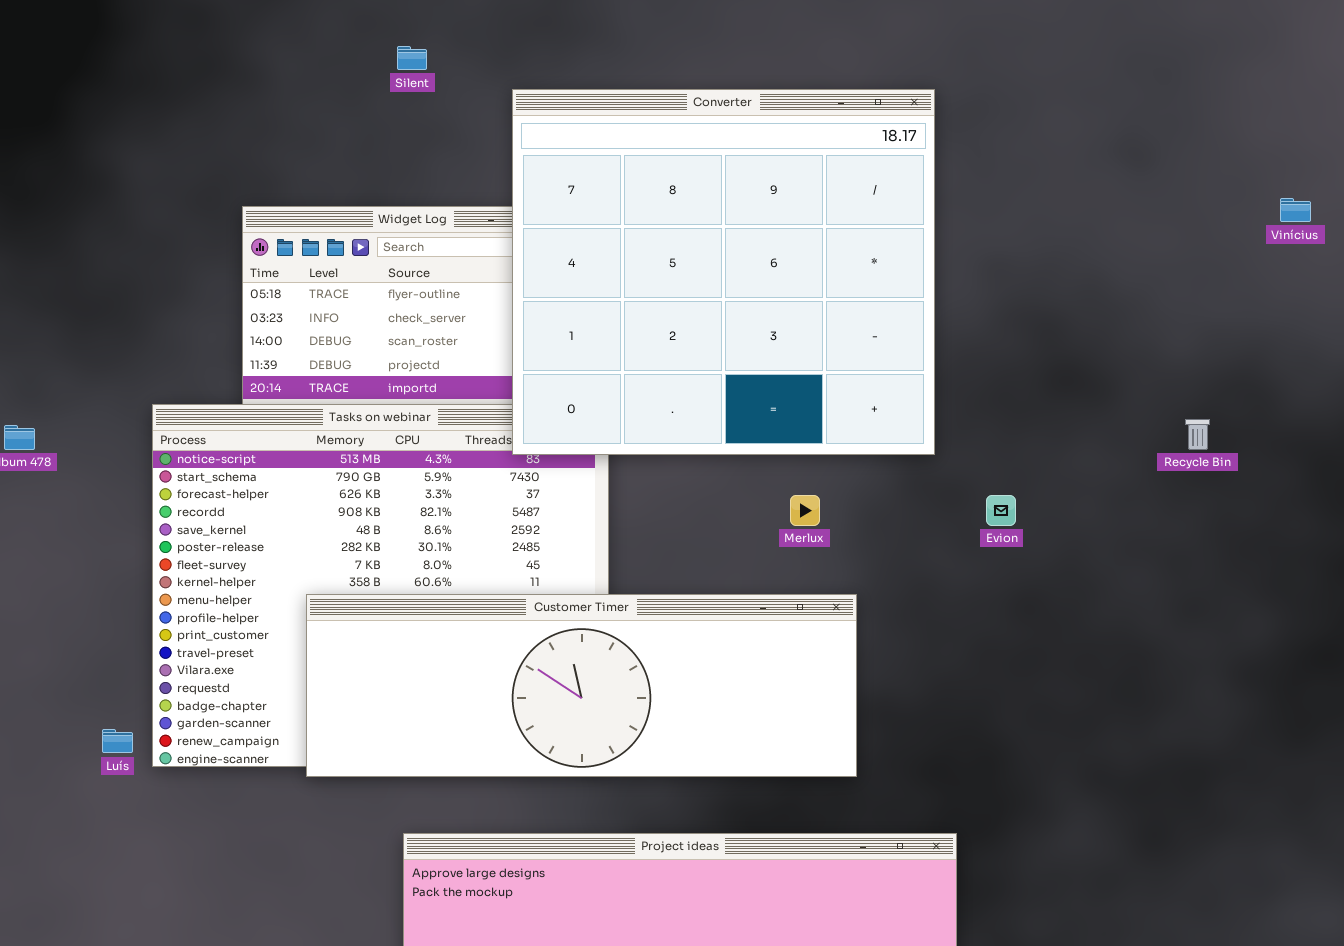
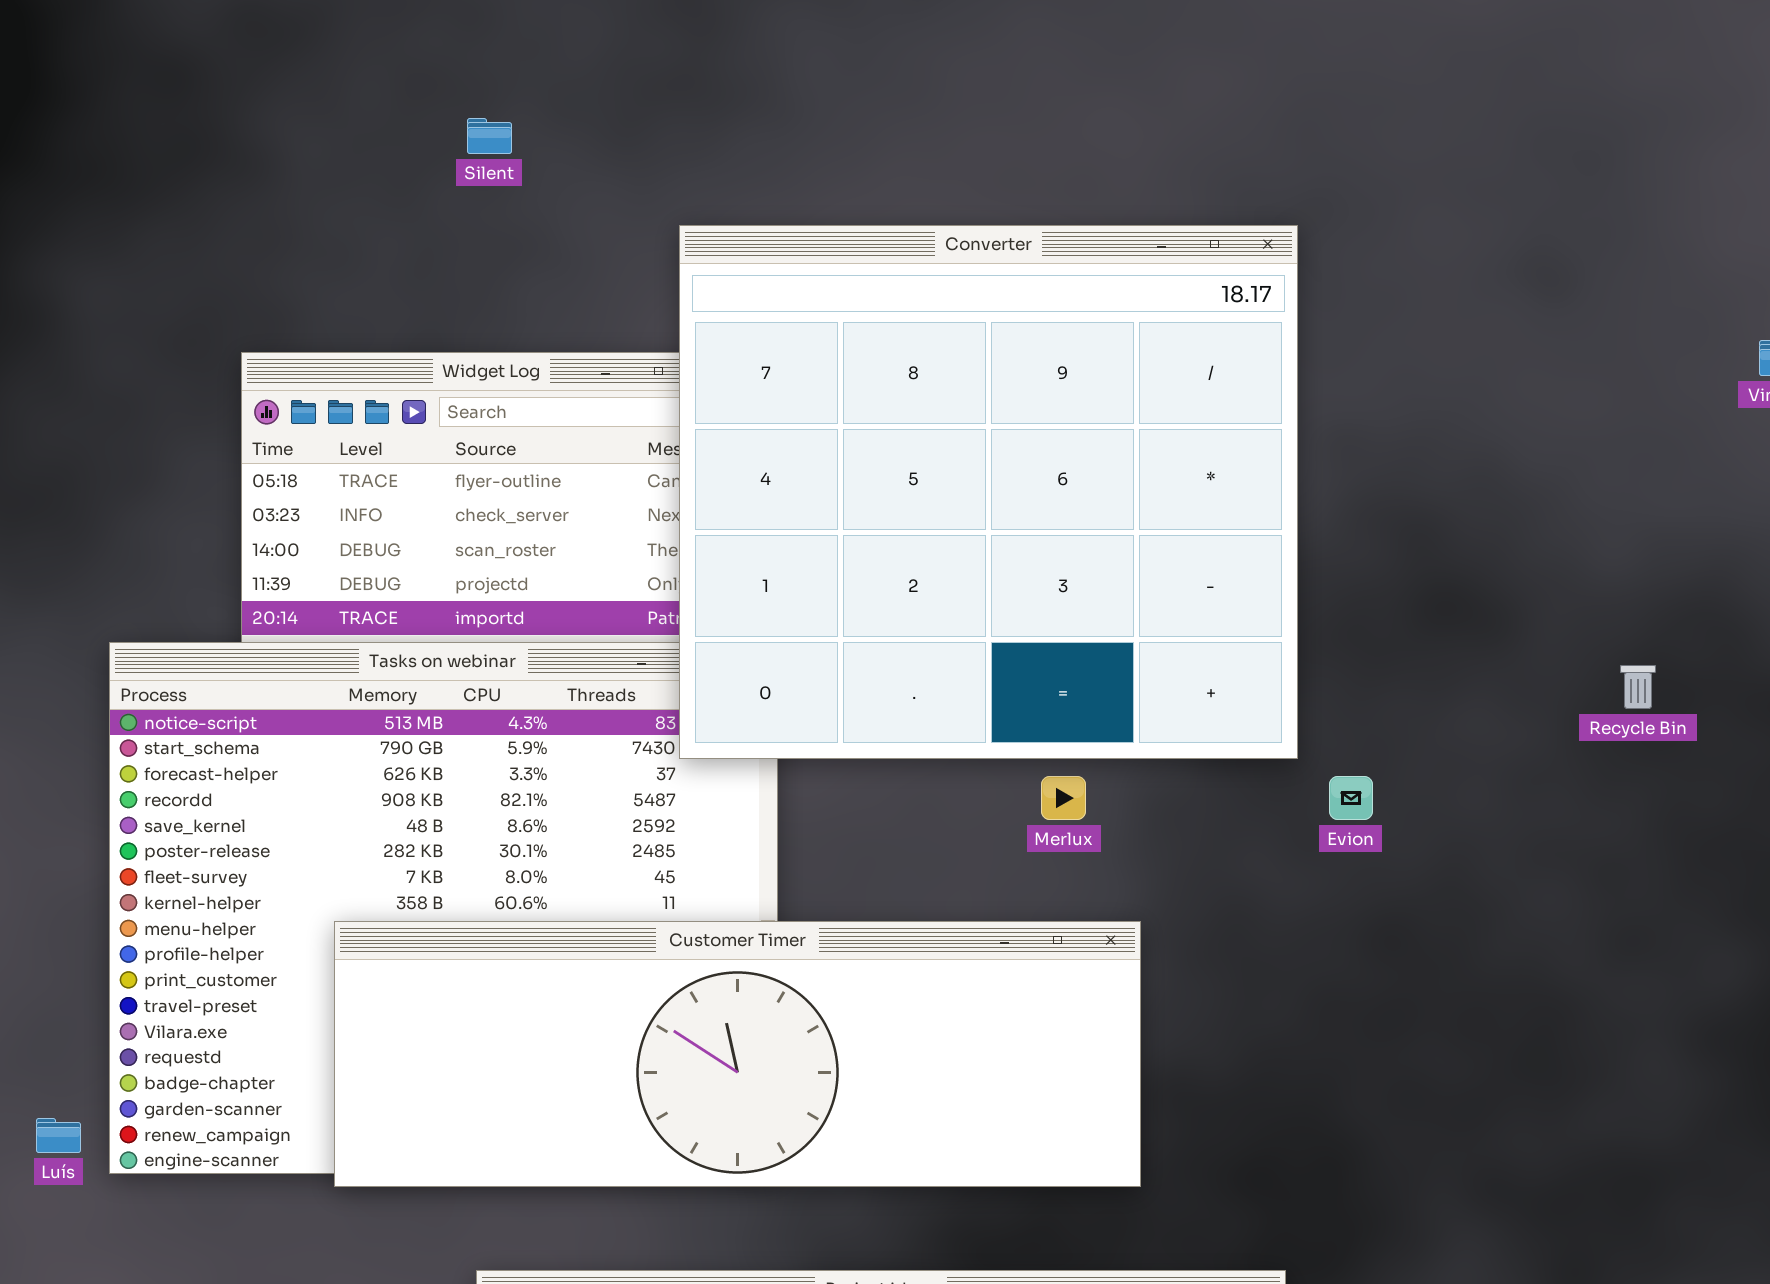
Converter: [512,89,935,455] -> [679,225,1298,759], moved

